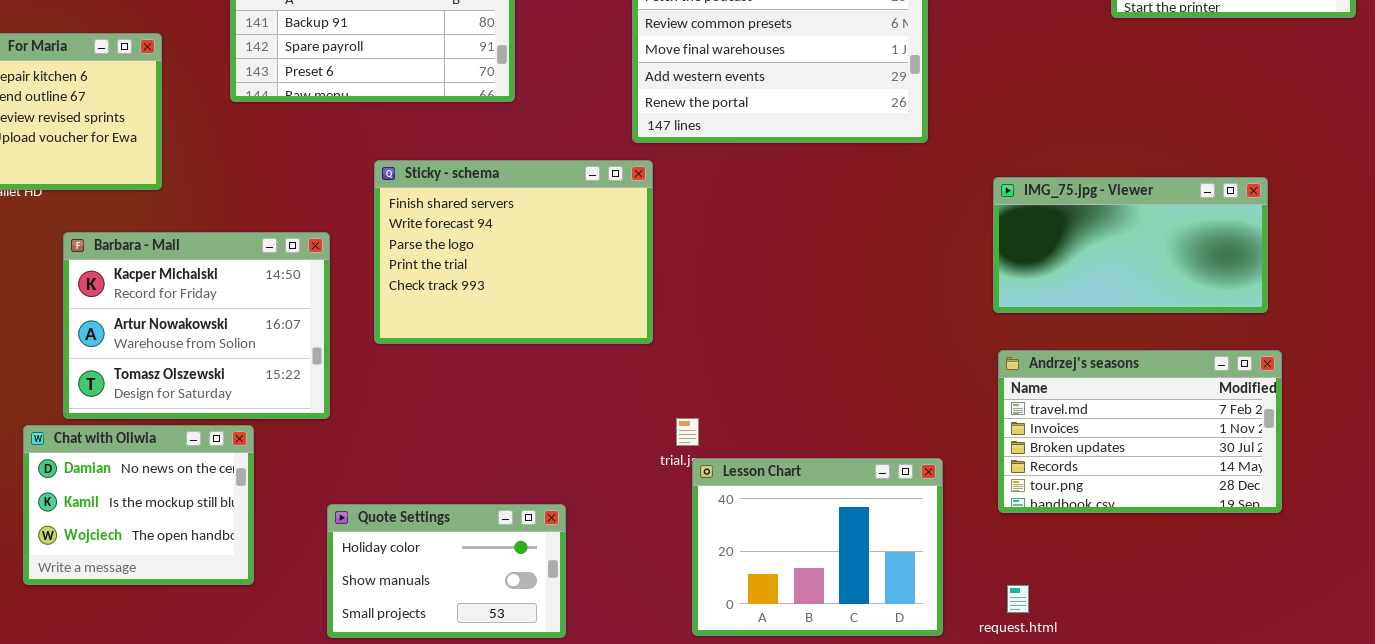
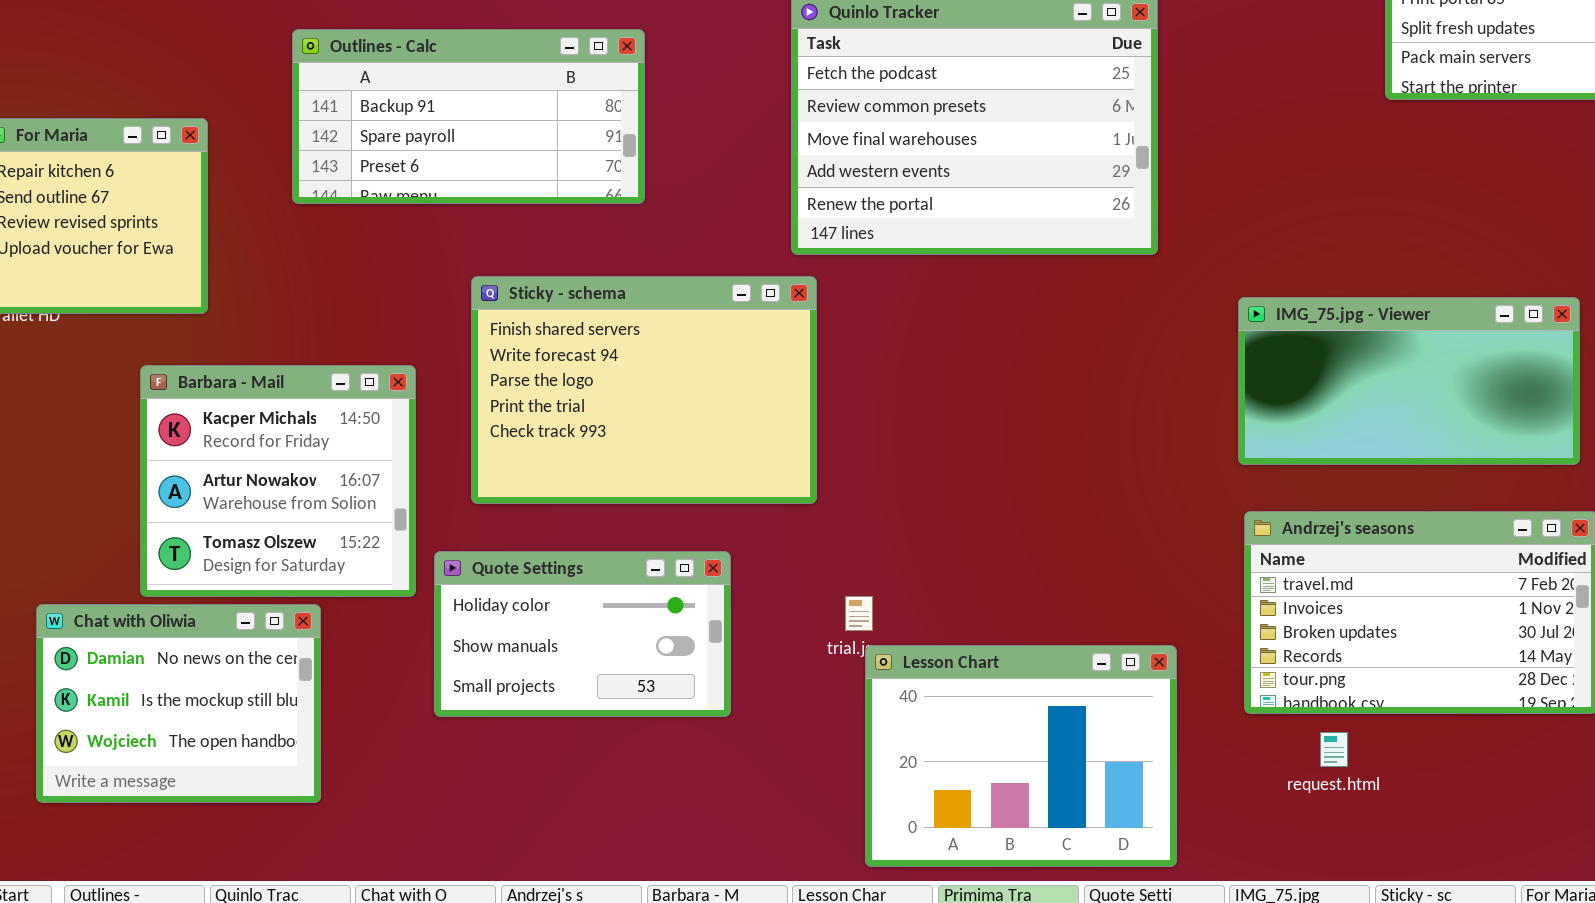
Barbara - Mail: [63,232,330,419] -> [140,365,416,597], resized
Quote Settings: [327,504,566,638] -> [434,551,731,717], moved
request.html: [1007,585,1029,613] -> [1320,732,1348,767], moved

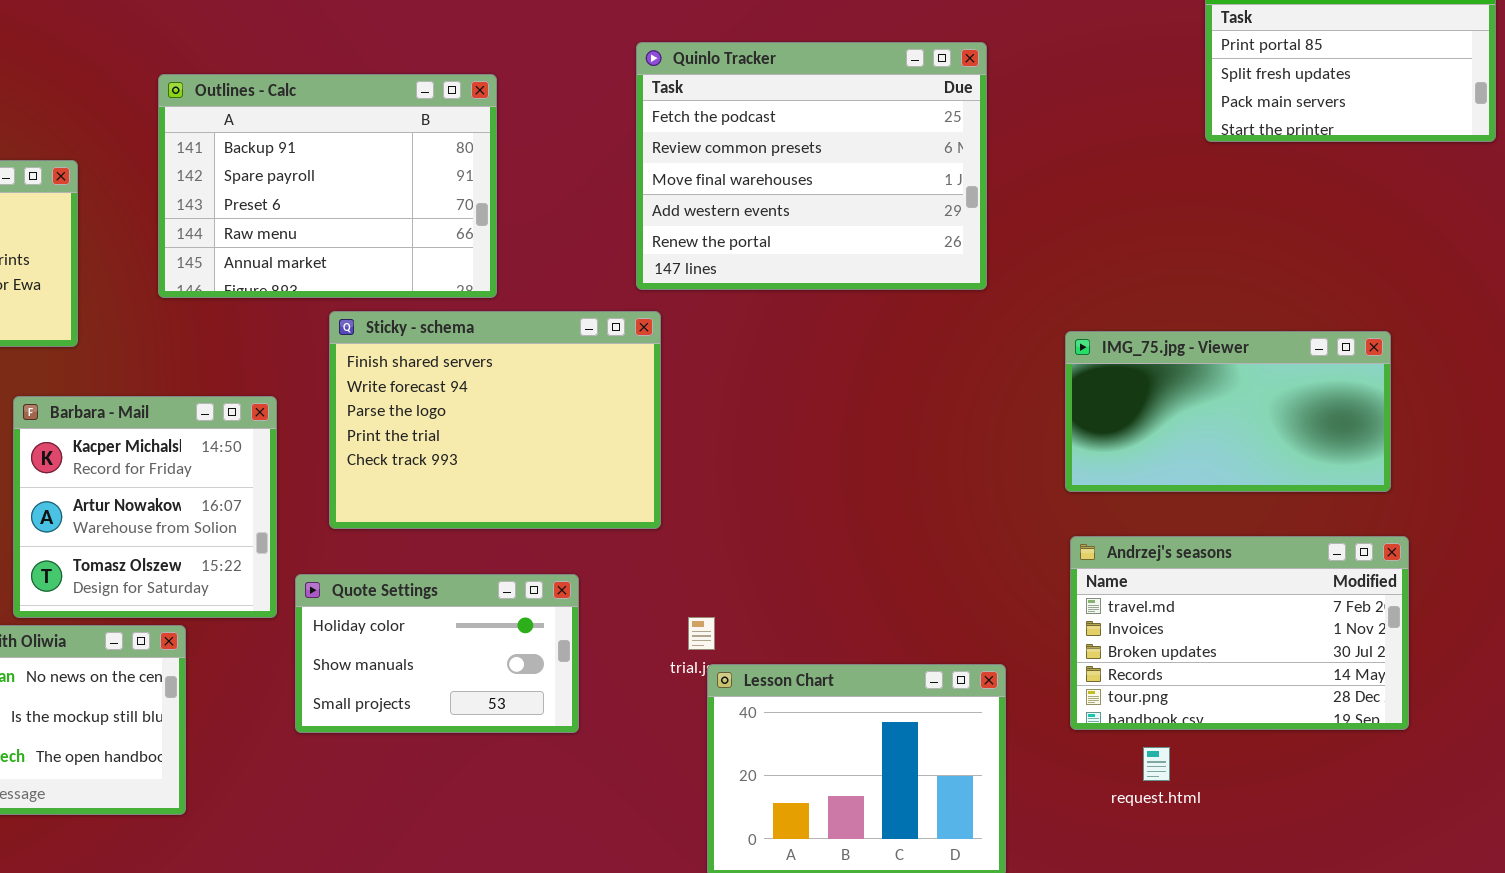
Outlines - Calc: [292,29,645,204] -> [158,74,497,298], resized

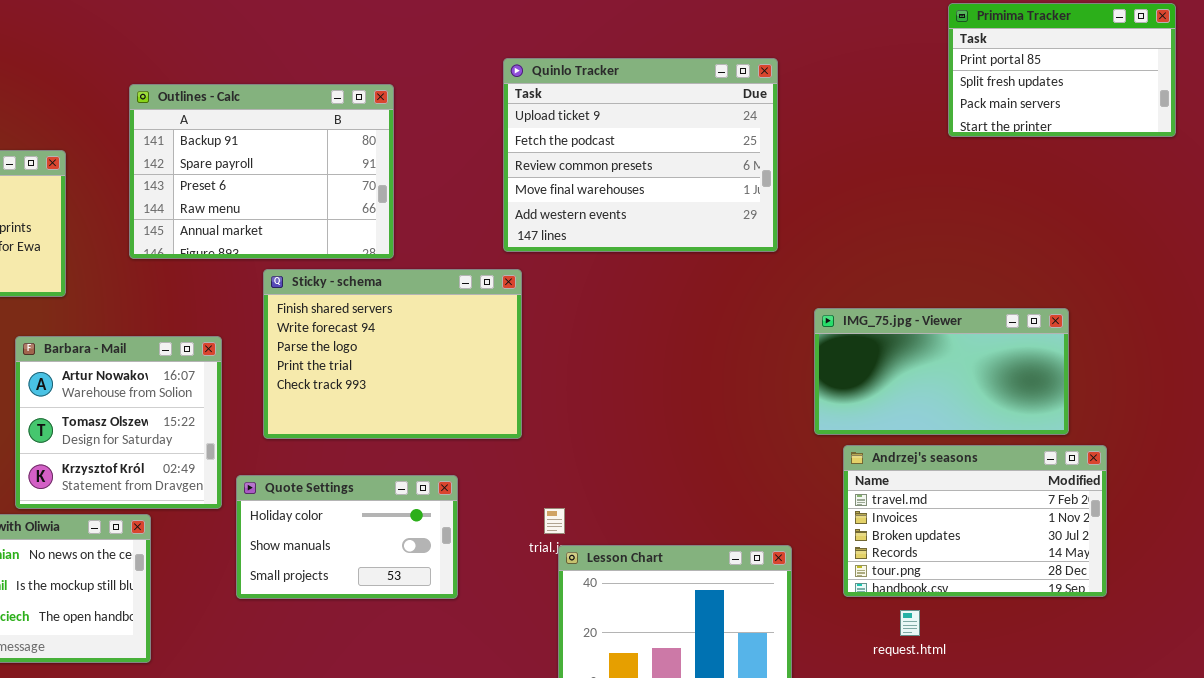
Quinlo Tracker: [636,42,987,290] -> [503,58,778,252], scrolled up 1 row
IMG_75.jpg - Viewer: [1065,331,1391,492] -> [814,308,1069,435], moved
Barbara - Mail: [13,396,277,618] -> [15,336,222,509], scrolled down 1 row

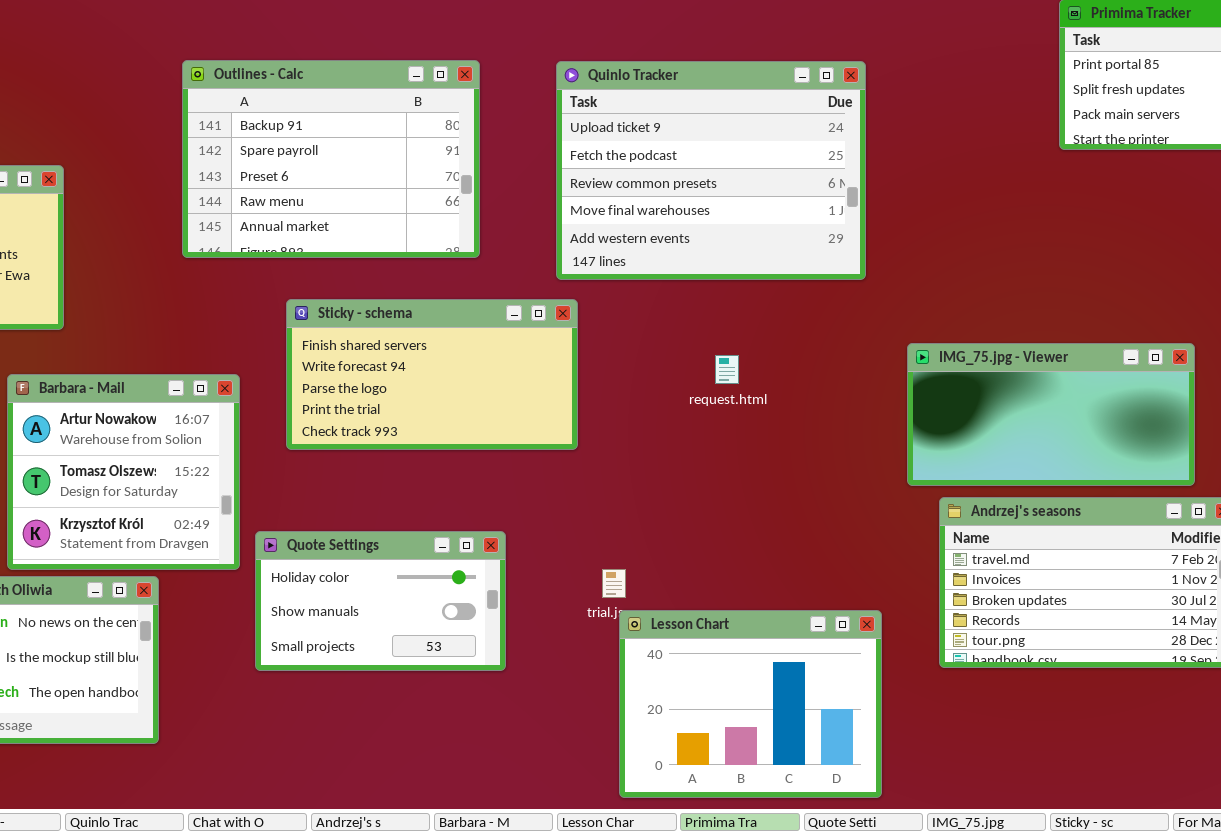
Outlines - Calc: [129,84,394,259] -> [182,60,480,258], moved
Sticky - schema: [263,269,522,439] -> [286,299,578,450], resized
request.html: [900,610,920,636] -> [715,355,739,384], moved

